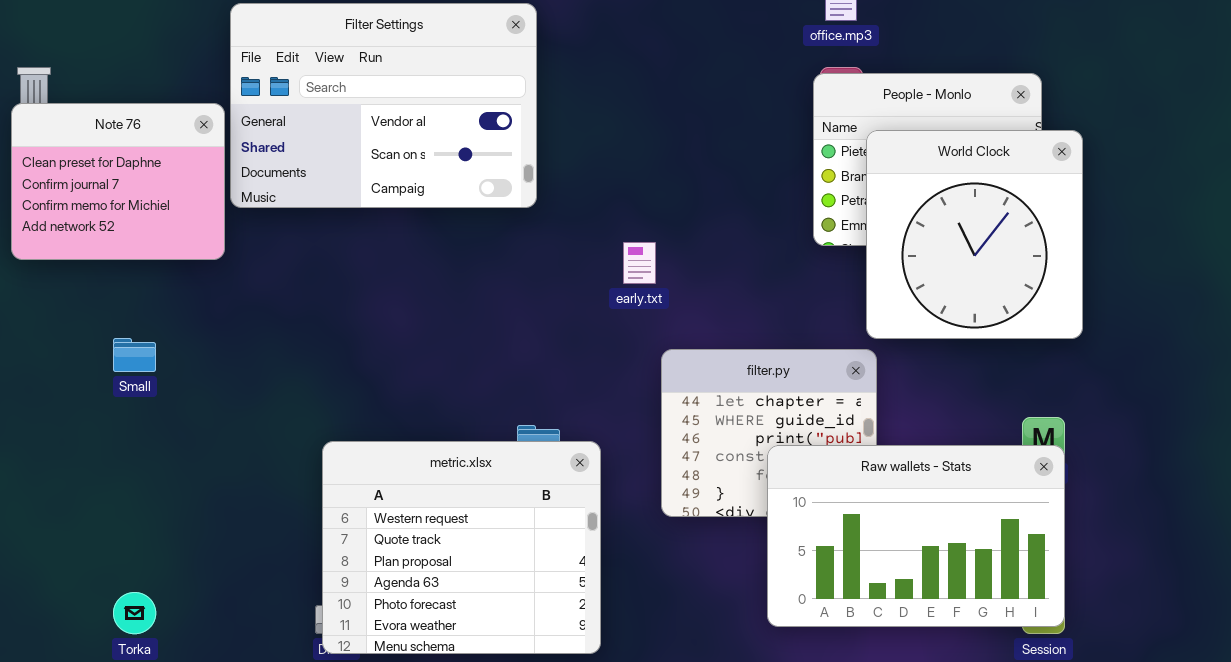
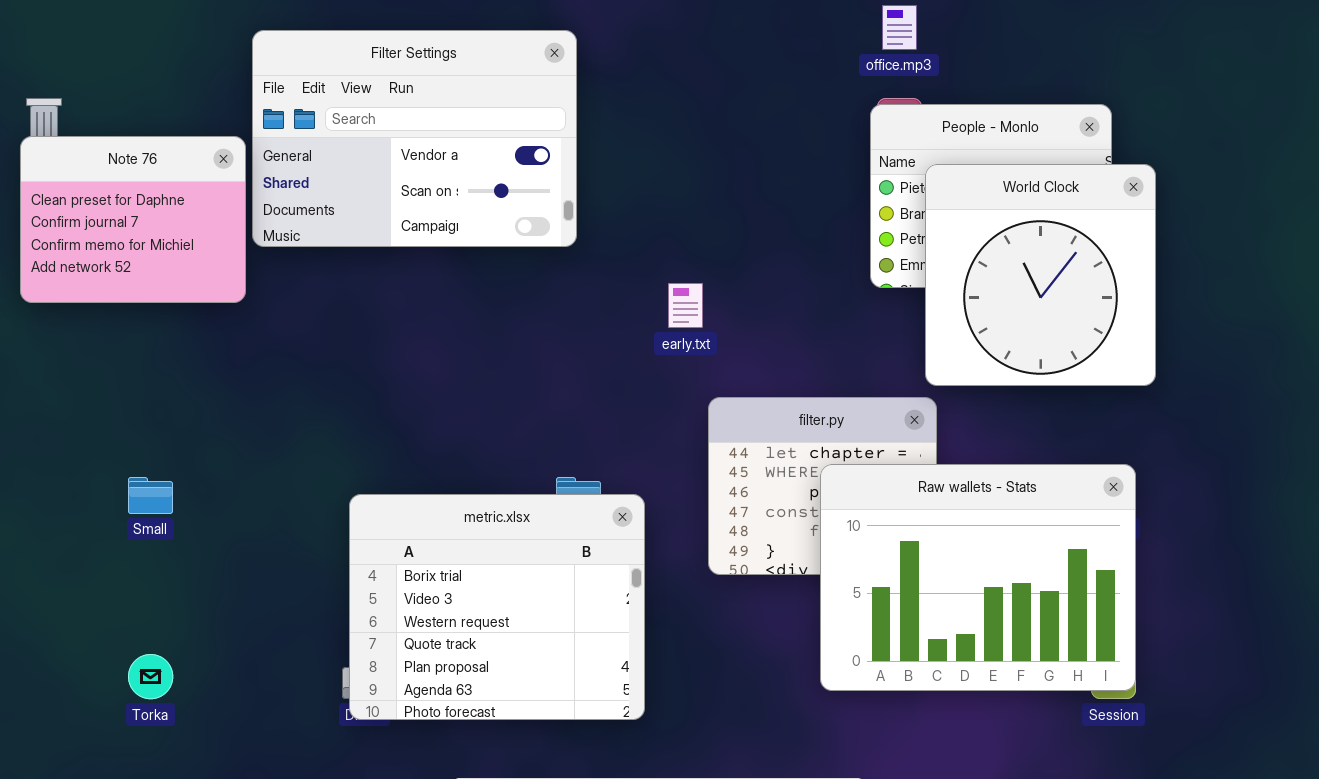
Small: [113,338,156,372] -> [128,477,173,514], moved
metric.xlsx: [322,441,601,654] -> [349,494,645,720], scrolled up 2 rows
Raw wallets - Stats: [767,445,1065,627] -> [820,464,1136,691], resized

